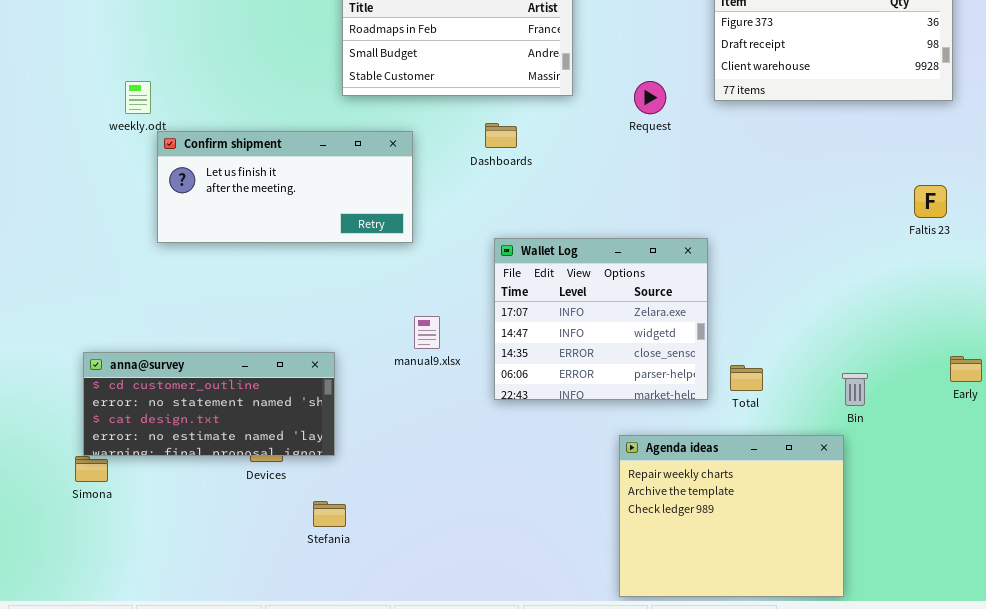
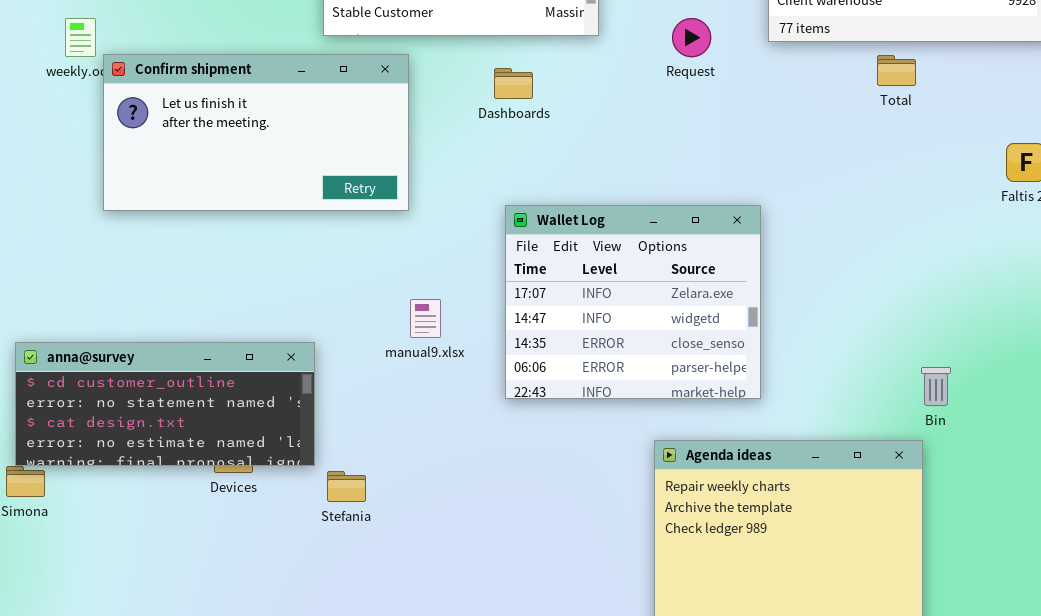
Confirm shipment: [157,131,413,243] -> [103,54,409,211], resized
Total: [730,365,763,391] -> [877,55,916,86], moved
Stefania: [313,501,346,527] -> [327,471,366,502], moved

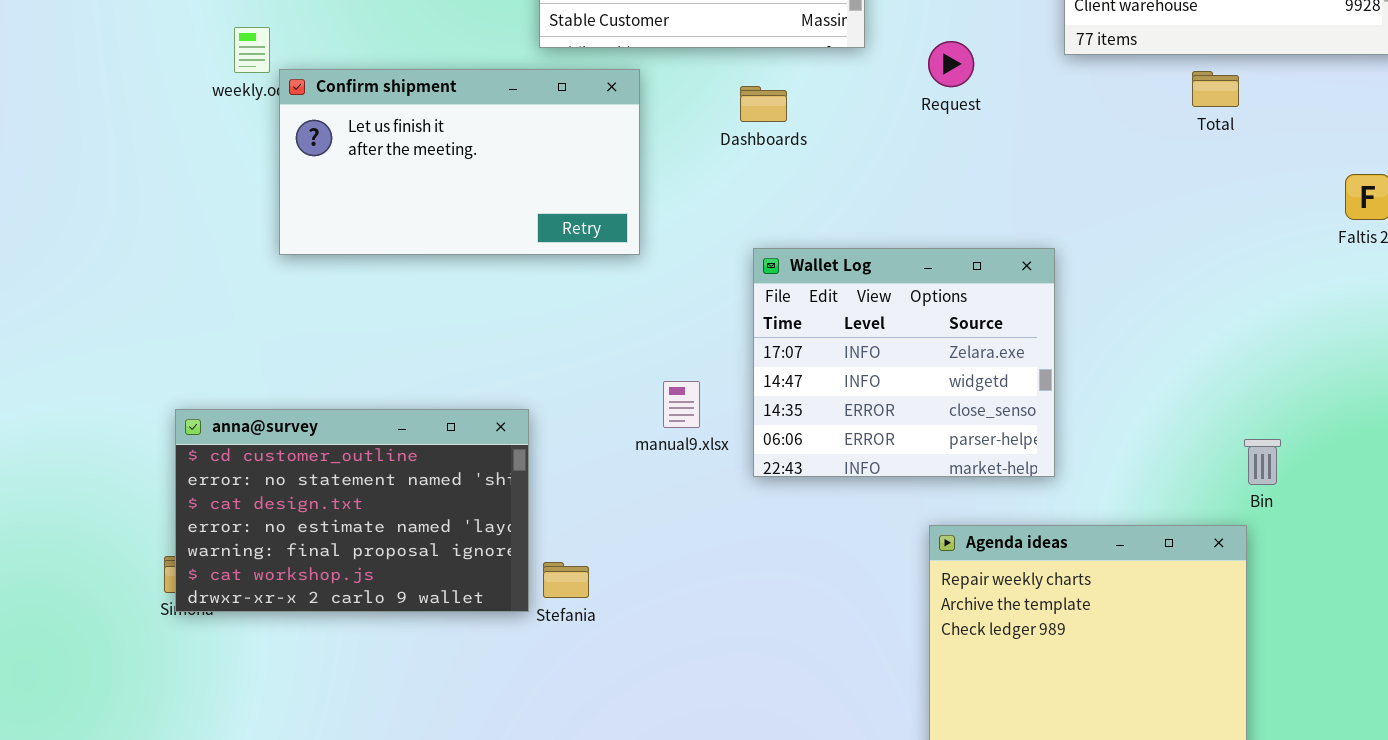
Request: [672,18,711,57] -> [928,41,974,87], moved
manual9.xlsx: [410,299,441,338] -> [663,381,700,428], moved
anna@survey: [15,342,315,466] -> [175,409,529,612], resized

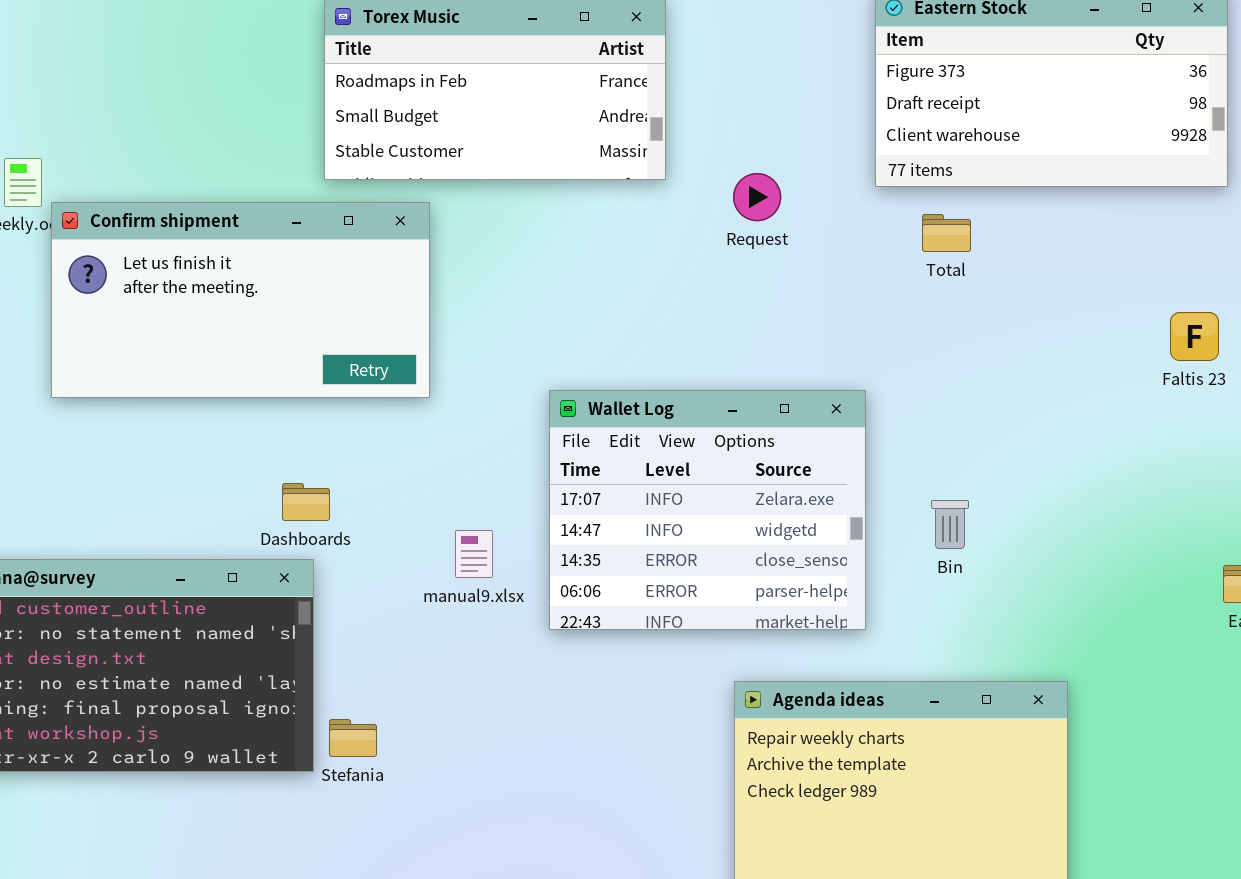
Total: [1192,71,1239,107] -> [922,214,971,252], moved
Dashboards: [740,86,787,122] -> [282,483,330,521], moved
Bin: [1244,439,1281,485] -> [931,500,969,549], moved

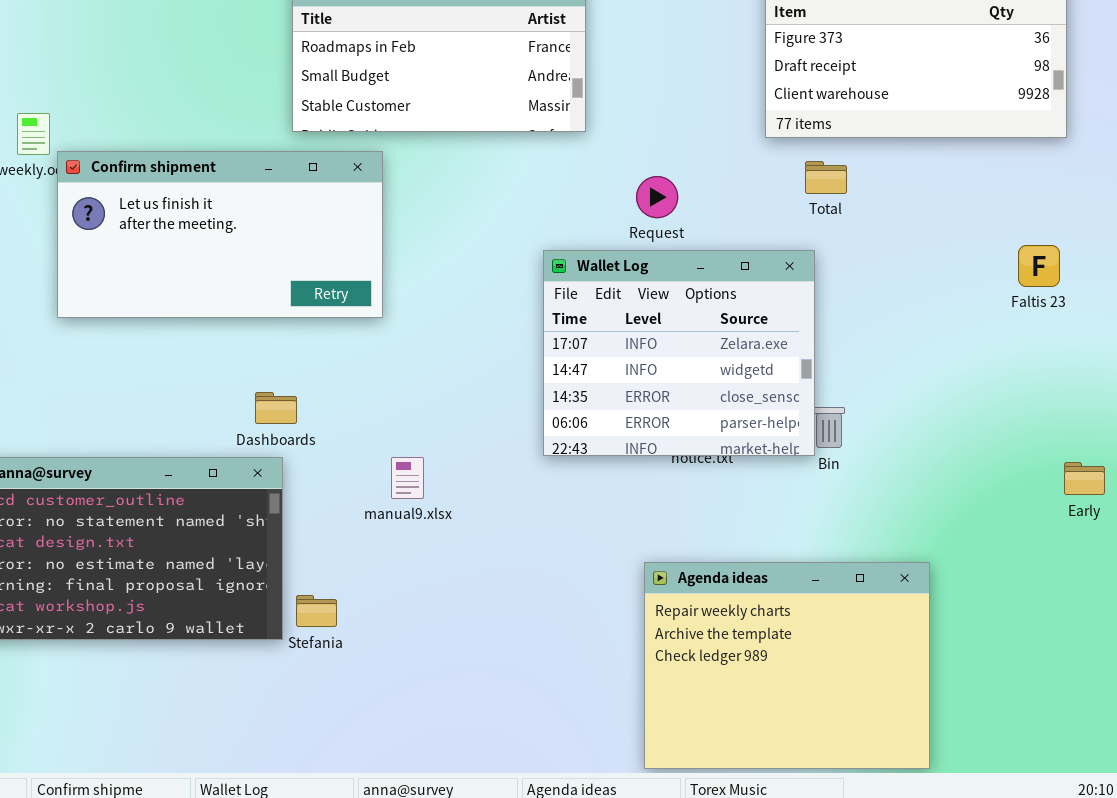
Request: [733,173,781,221] -> [636,176,678,218], moved
Wallet Log: [549,390,866,630] -> [543,250,815,456], moved
manual9.xlsx: [455,530,493,578] -> [391,457,424,499], moved

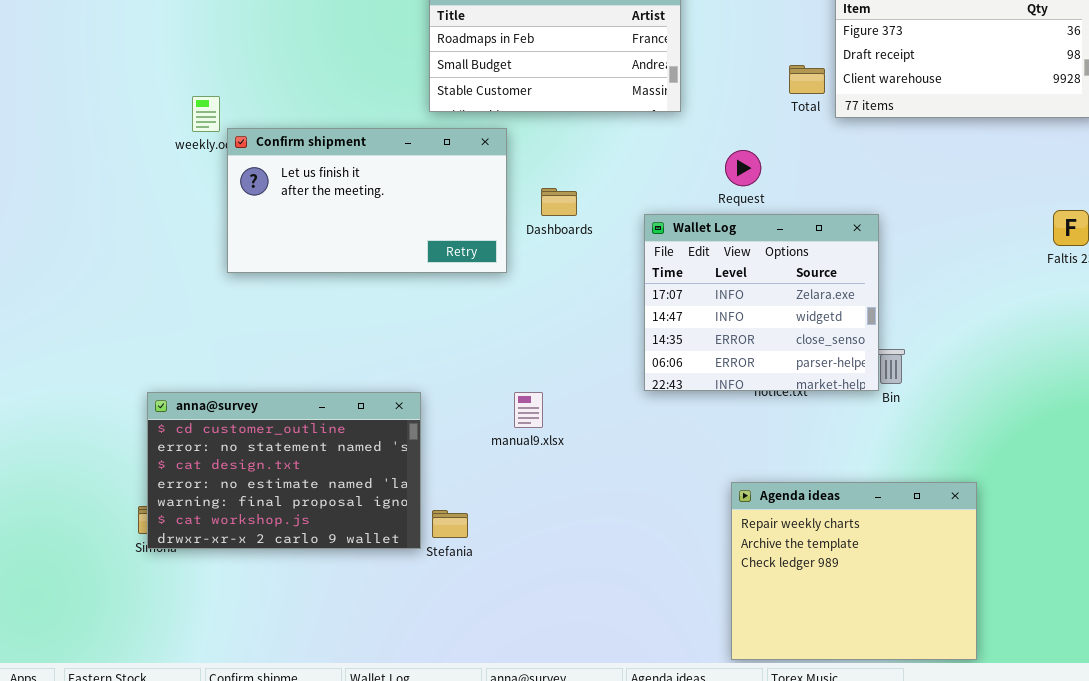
Total: [805,161,847,194] -> [789,65,825,94], moved
Dashboards: [255,392,297,424] -> [541,188,577,216], moved

